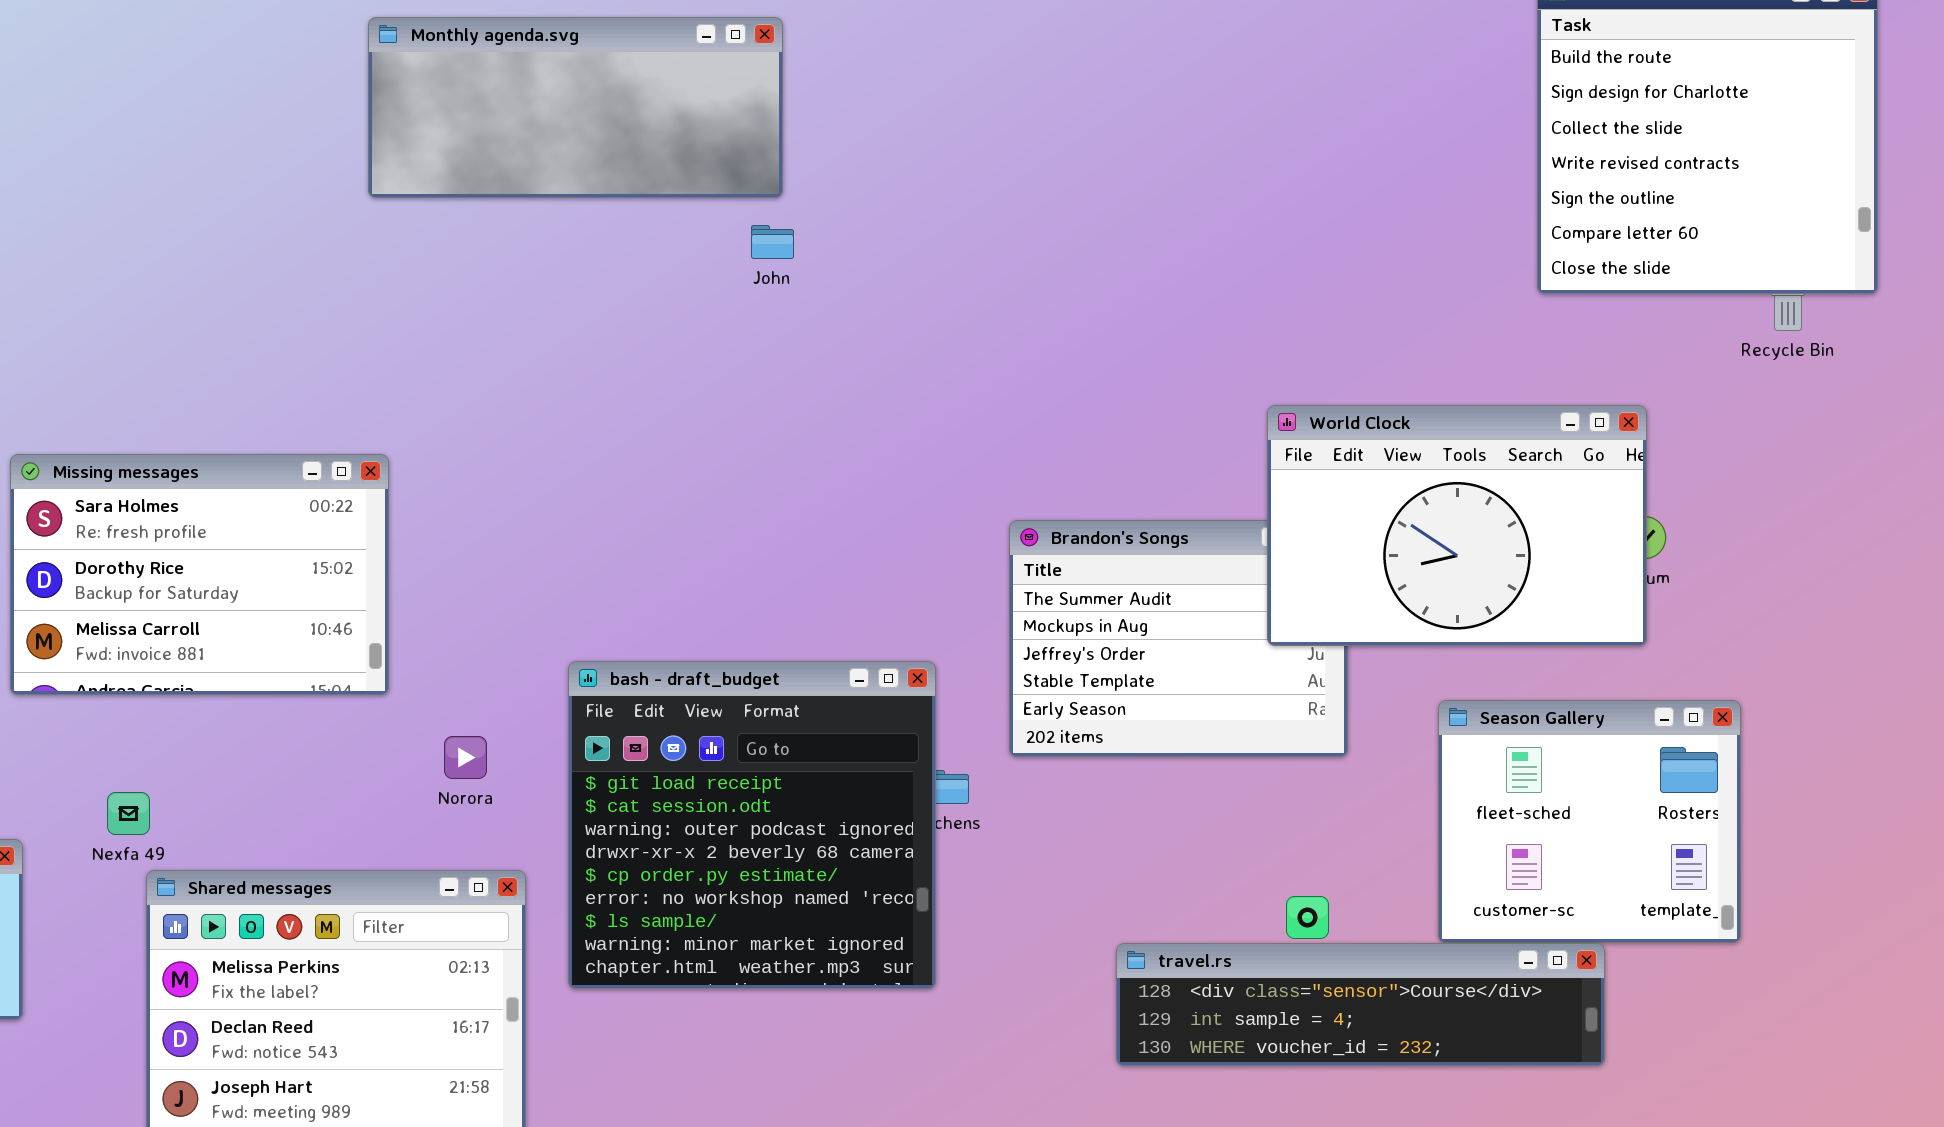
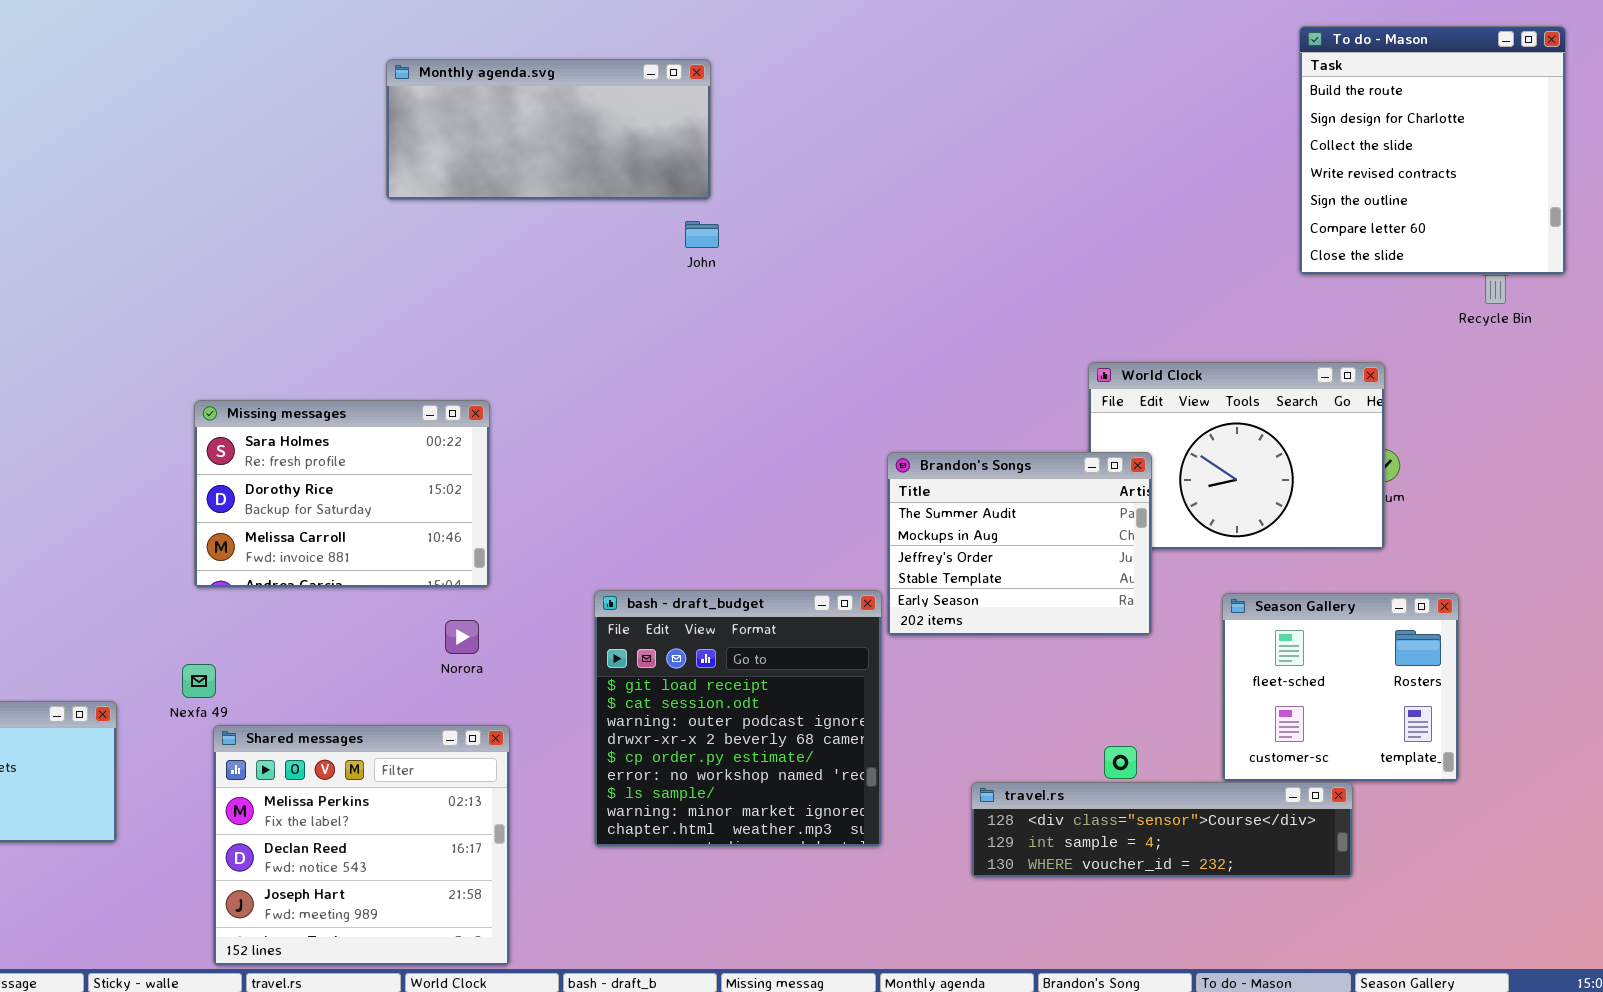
Missing messages: [10,454,389,695] -> [194,400,490,588], moved
Brandon's Songs: [1009,520,1348,757] -> [887,452,1152,636], raised
bash - draft_budget: [568,661,936,989] -> [594,590,882,847], moved

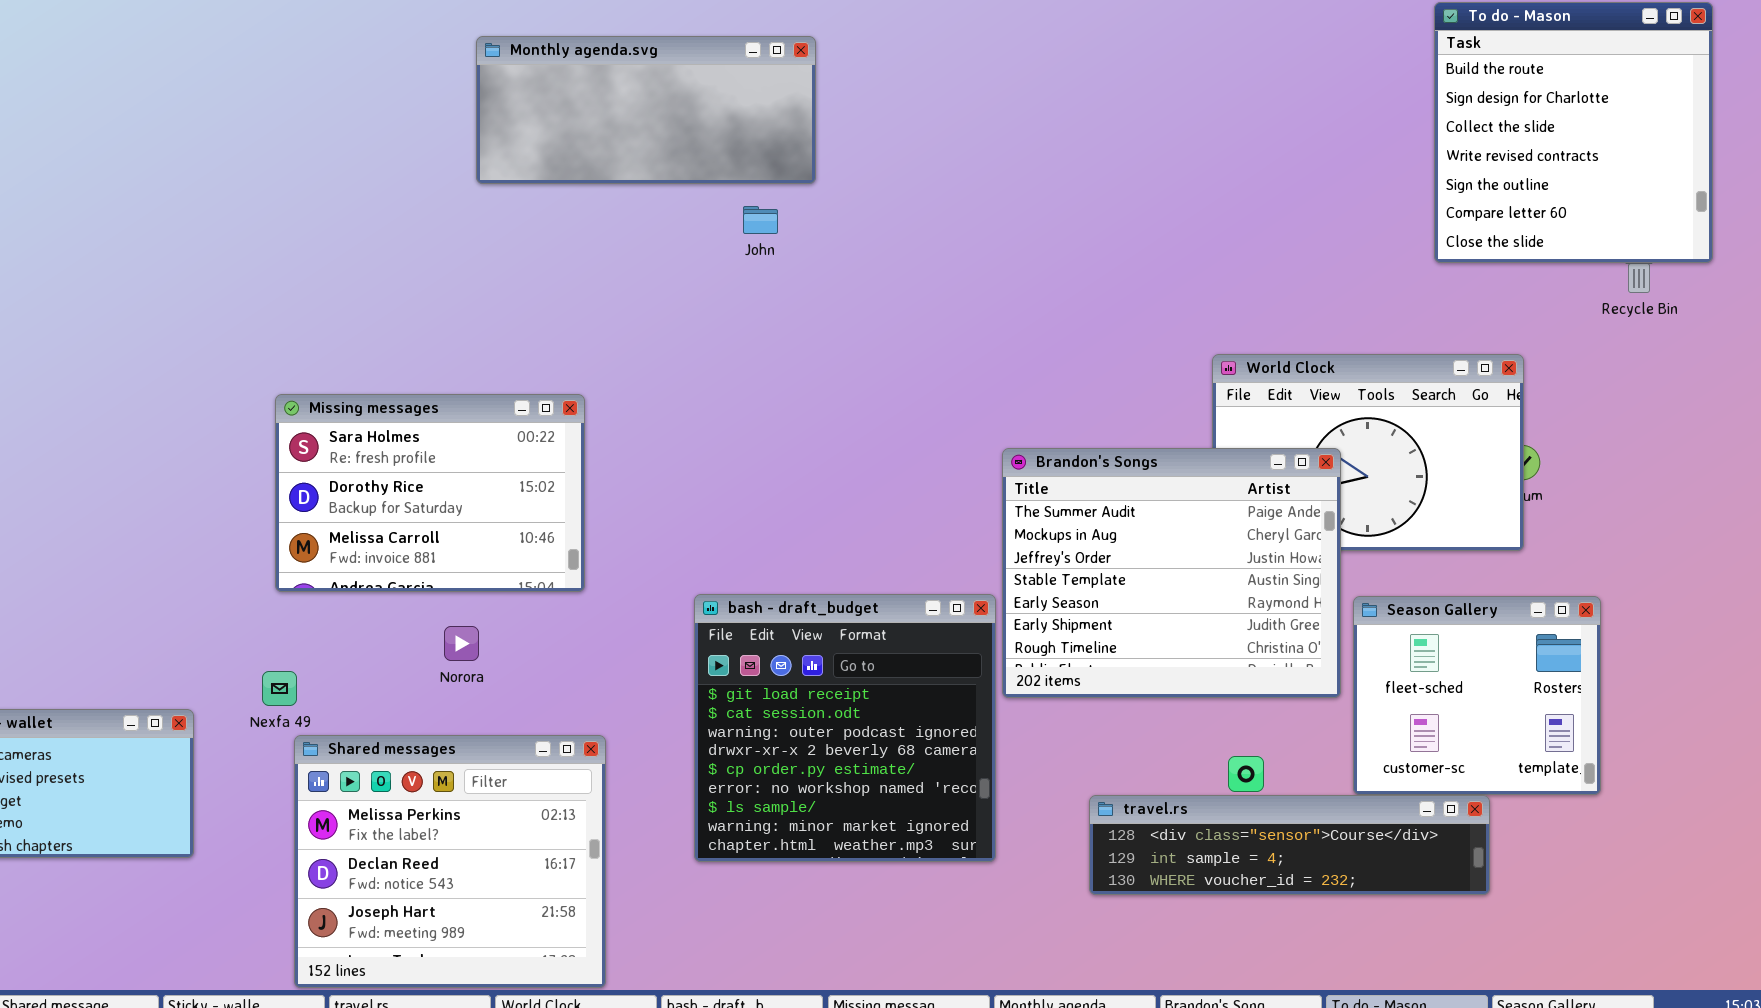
John: [685,221,719,248] -> [743,206,778,234], moved
Brandon's Songs: [887,452,1152,636] -> [1002,448,1341,698], resized
Norora: [445,620,479,654] -> [444,626,479,661], moved

